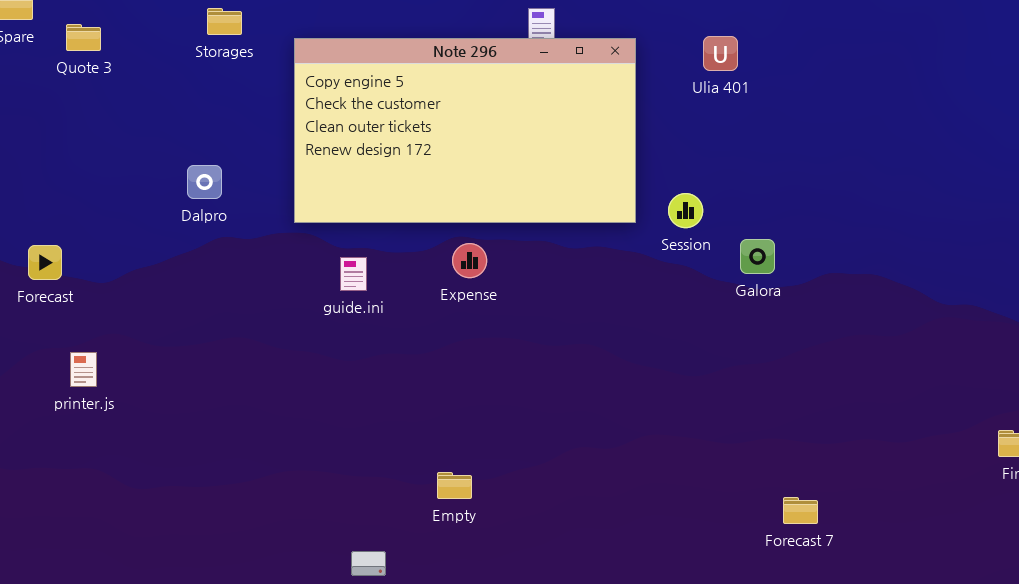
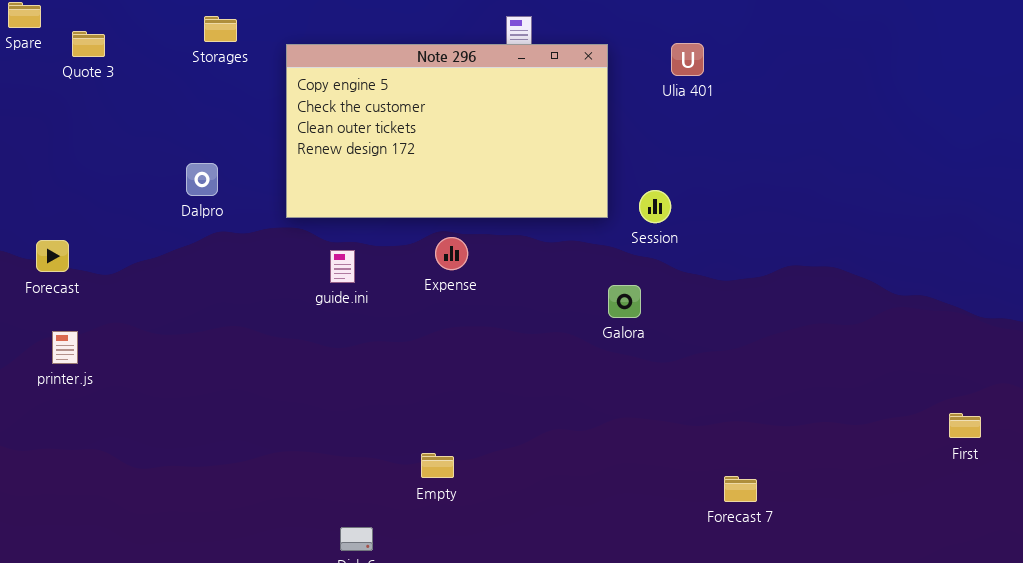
Galora: [740,239,775,274] -> [608,285,641,318], moved
printer.js: [70,352,97,387] -> [52,331,78,364], moved
Forecast 7: [783,497,818,524] -> [724,476,757,502], moved

